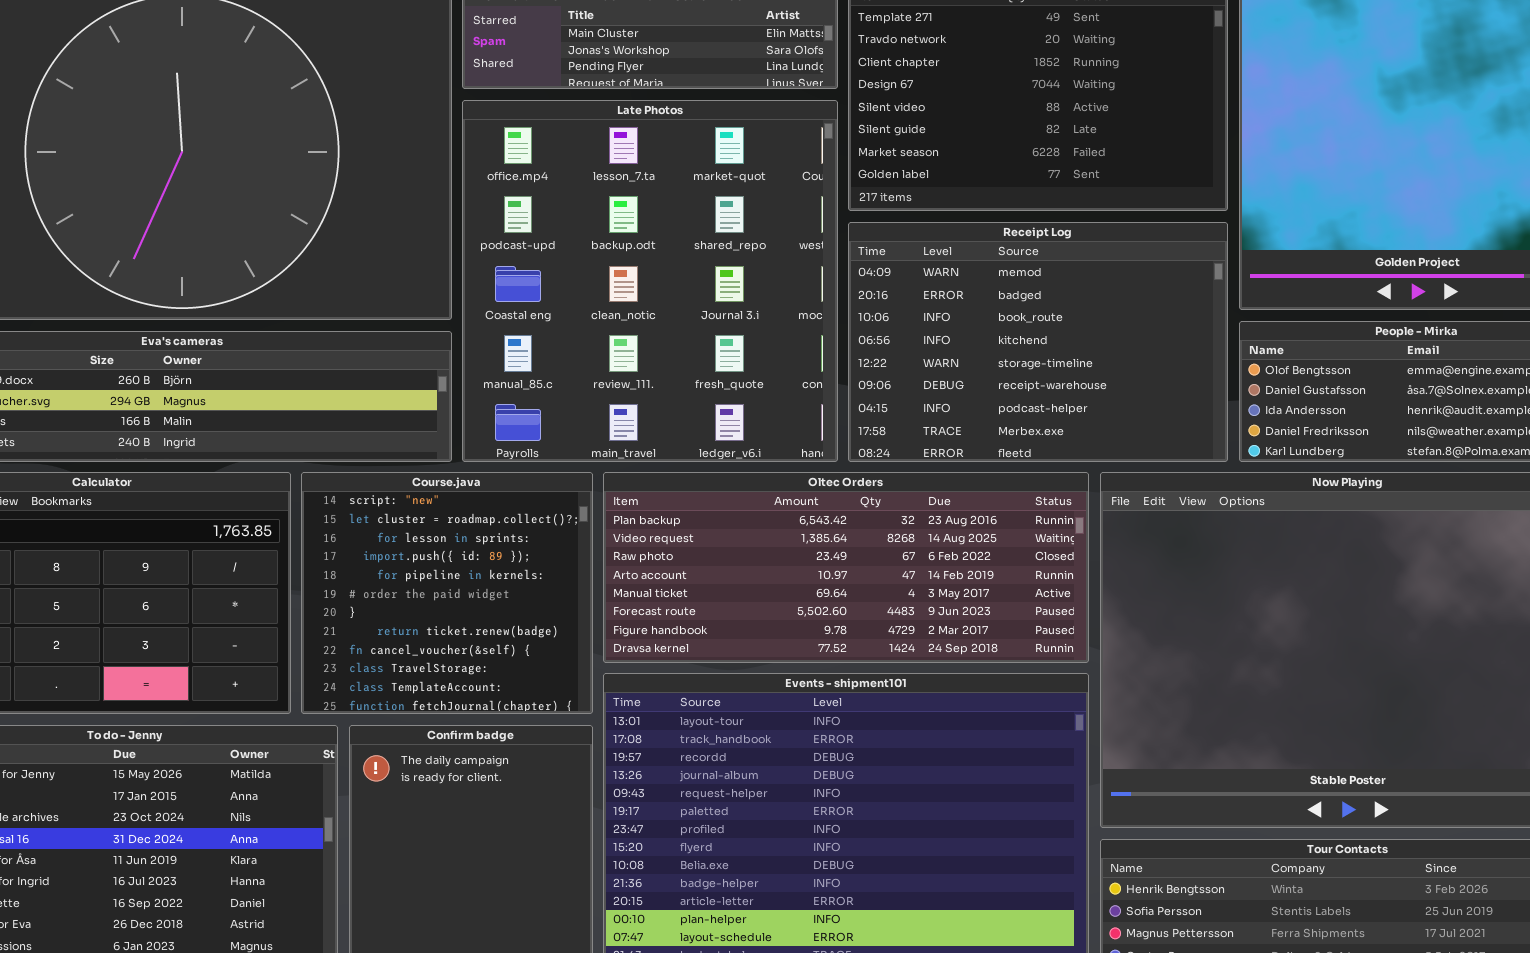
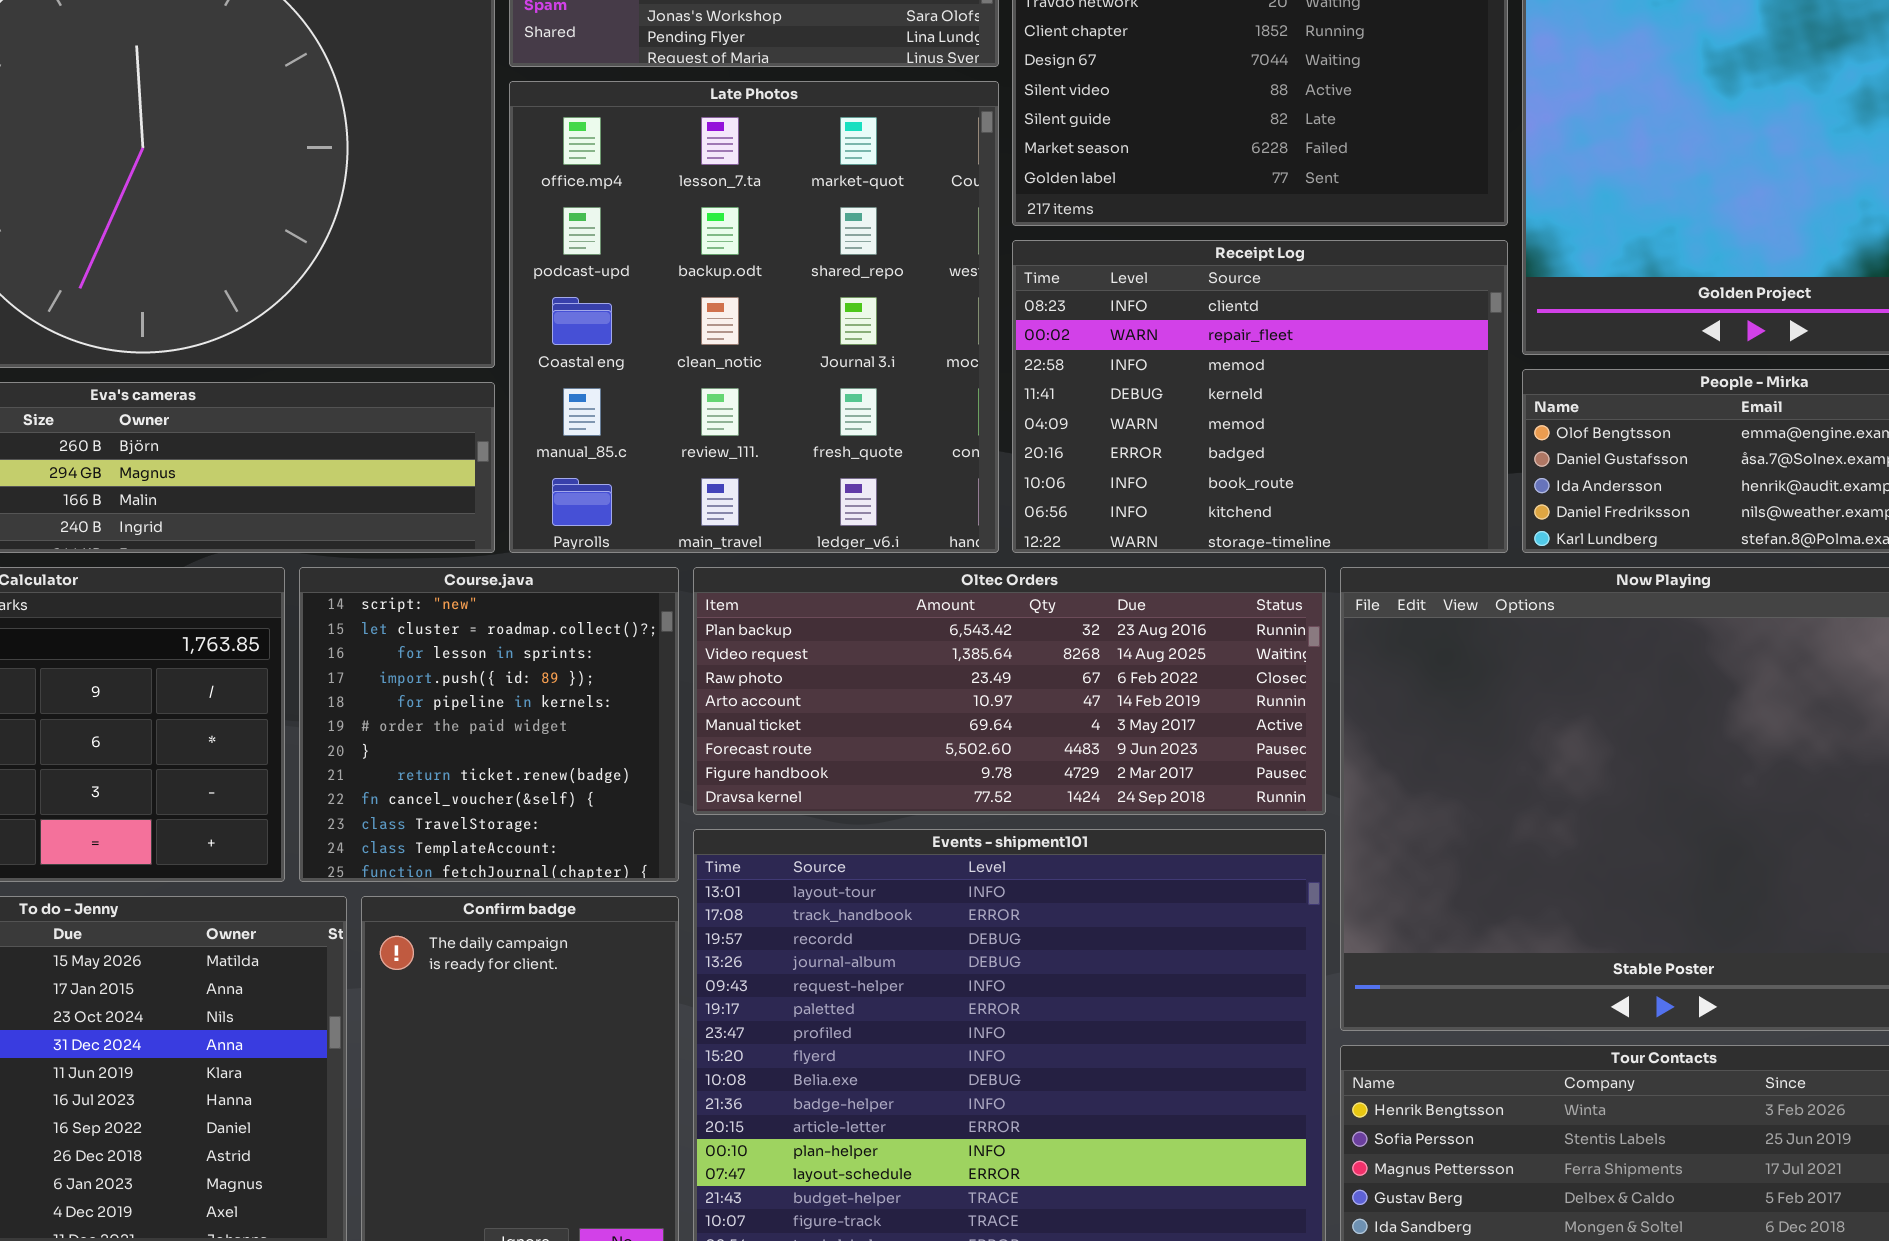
Receipt Log: [848,222,1228,462] -> [1012,240,1508,553], scrolled up 4 rows

